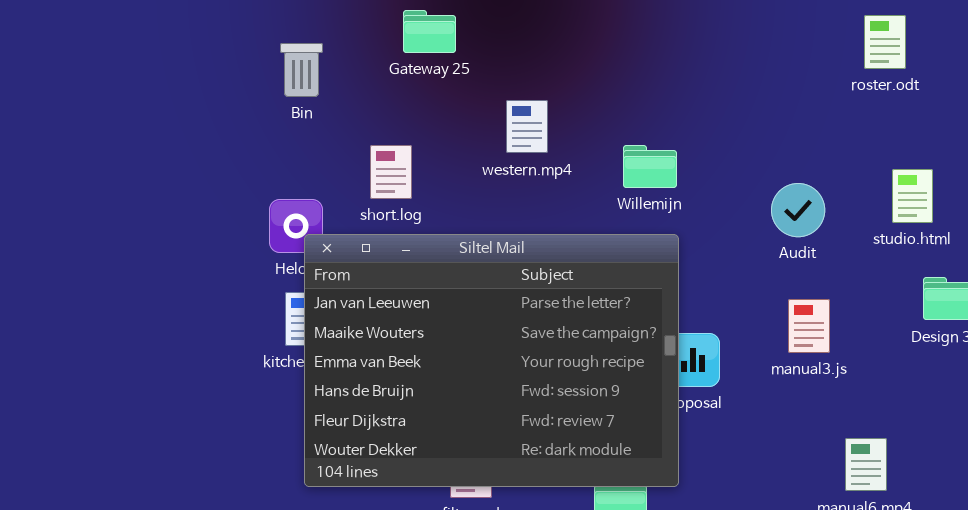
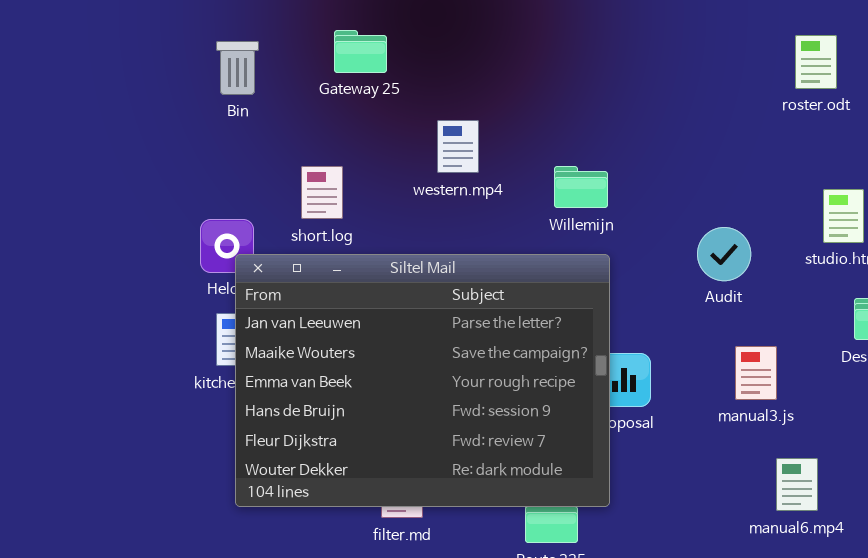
Bin: [280,43,323,97] -> [216,41,259,95], moved
Audit: [771,183,825,237] -> [697,227,751,281], moved
manual3.js: [788,299,830,353] -> [735,346,777,400], moved

